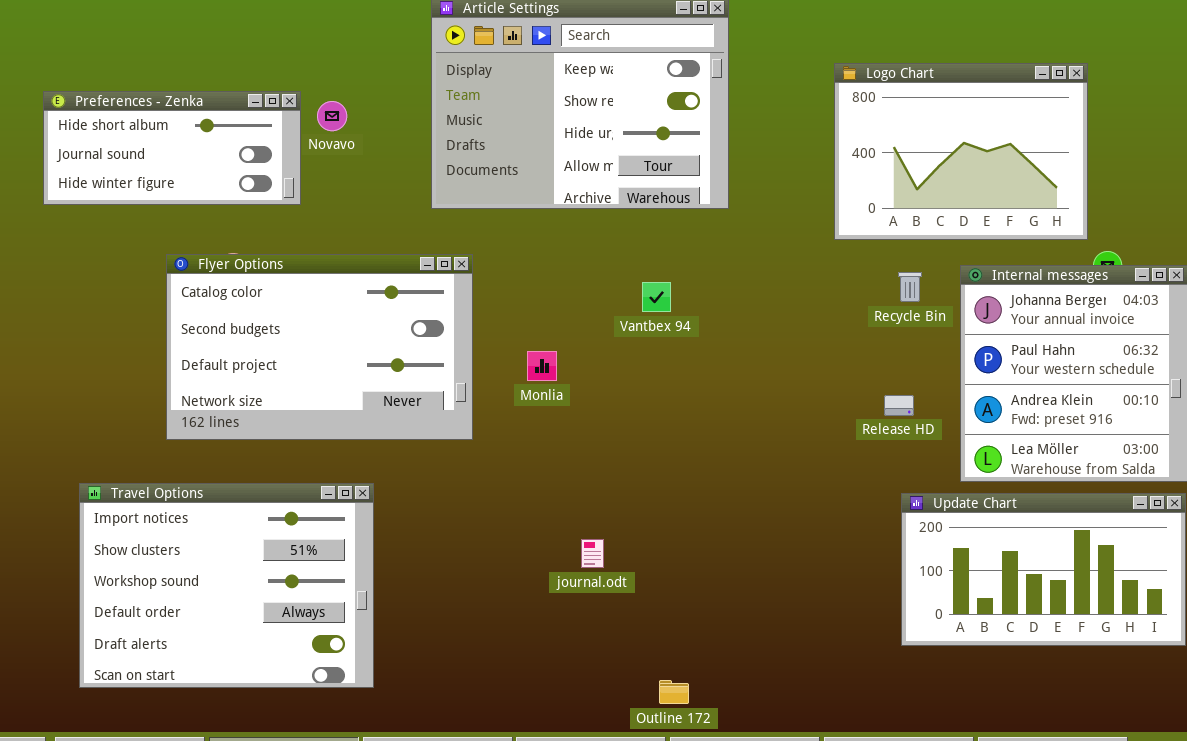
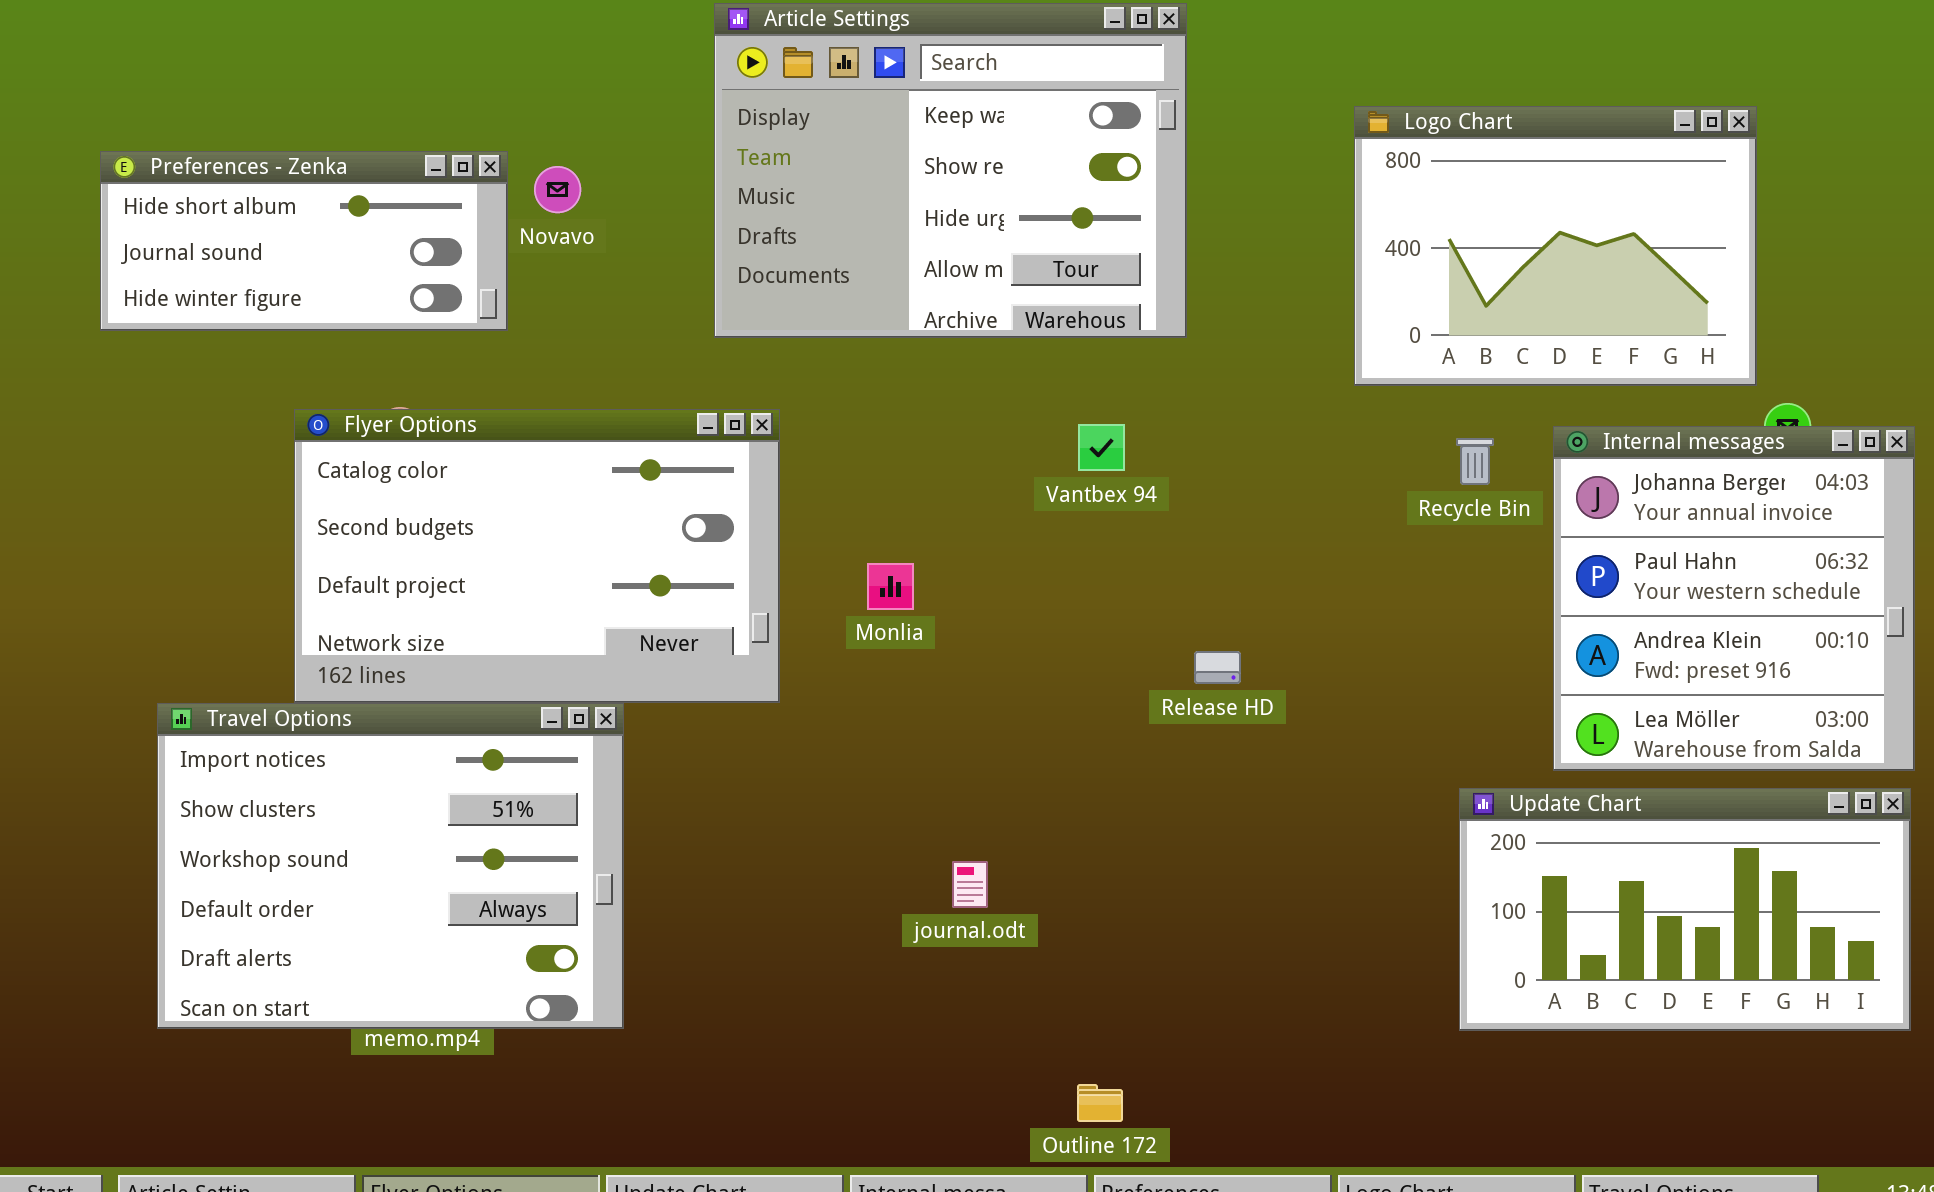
Vantbex 94: [642,282,671,312] -> [1078,424,1125,471], moved
Release HD: [884,395,914,416] -> [1194,651,1241,684], moved
Travel Options: [79,483,374,688] -> [157,703,624,1029], moved

